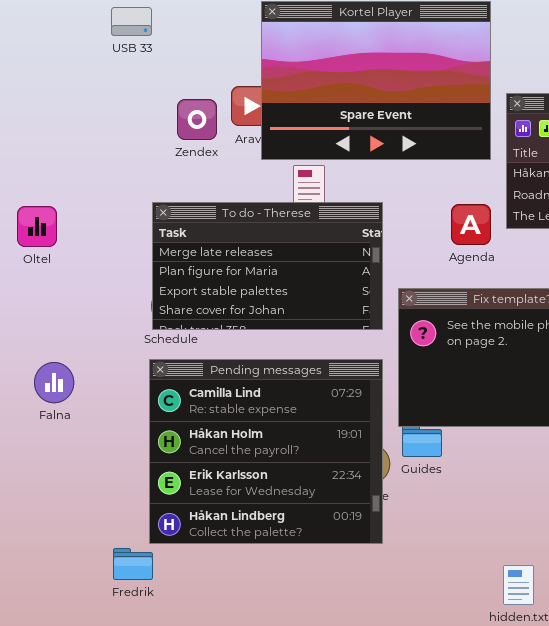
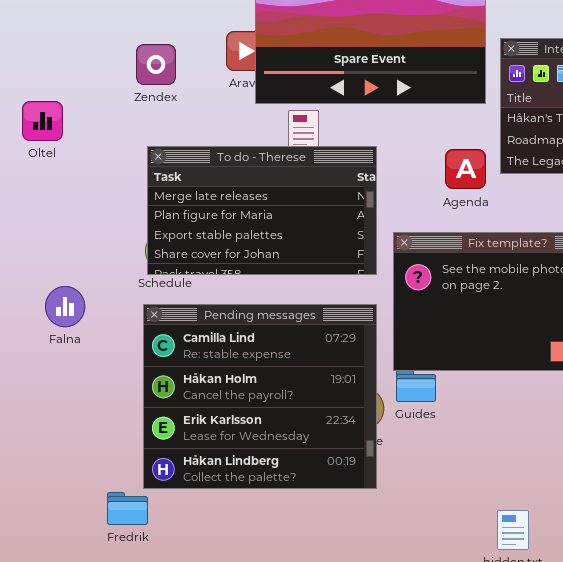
Zendex: [177,99,217,140] -> [136,44,176,85], moved
Oltel: [17,206,57,247] -> [22,101,63,141], moved
Falna: [34,362,74,403] -> [45,286,85,327], moved

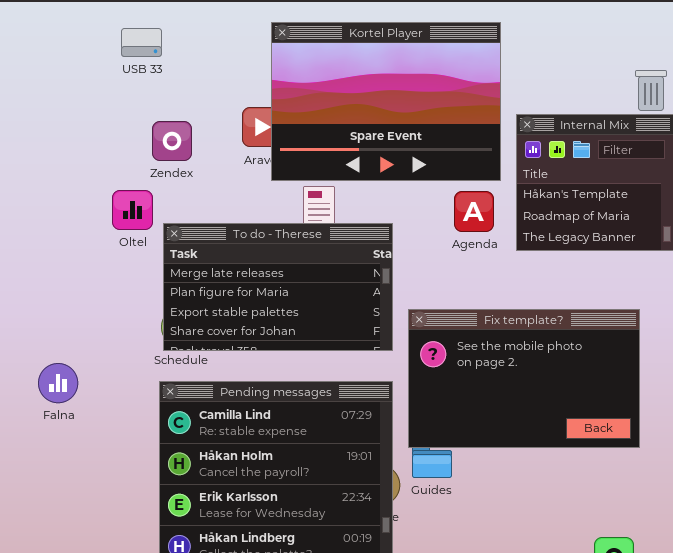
Oltel: [22,101,63,141] -> [112,190,153,230], moved
Agenda: [445,149,486,189] -> [454,191,494,232], moved
Falna: [45,286,85,327] -> [38,363,78,403], moved

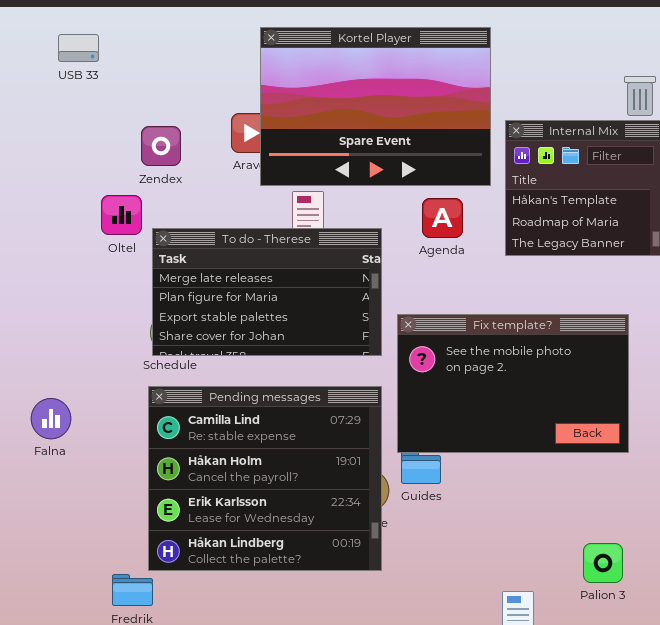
USB 33: [121,28,162,57] -> [58,34,99,62], moved
Agenda: [454,191,494,232] -> [422,198,463,238], moved
Falna: [38,363,78,403] -> [31,398,71,439], moved

